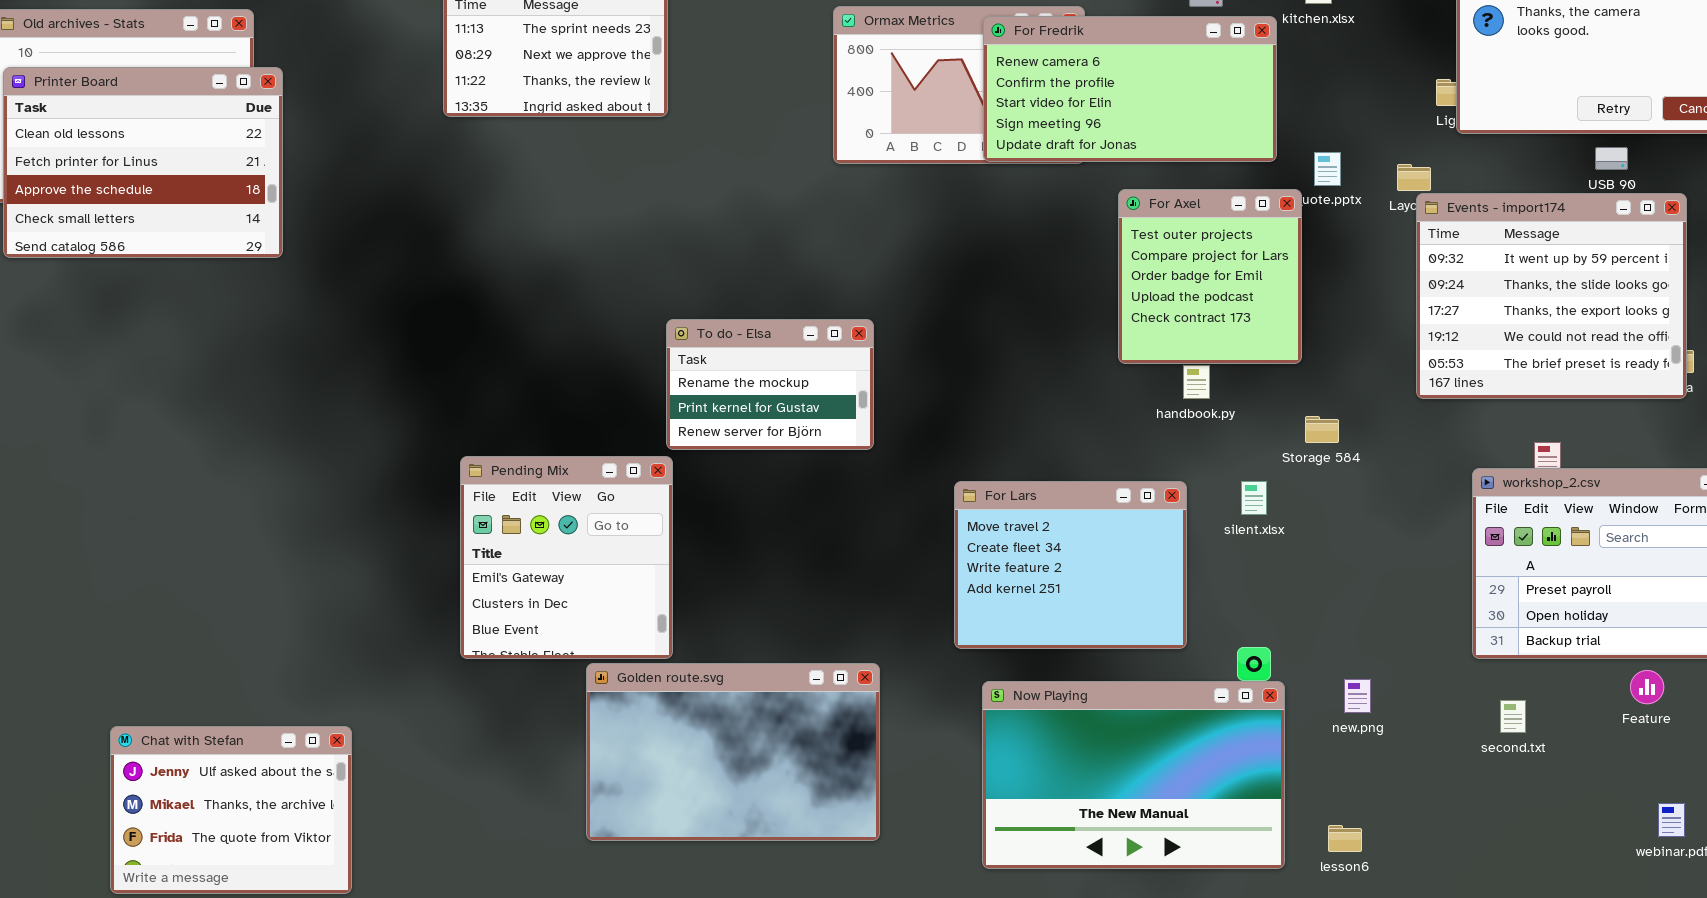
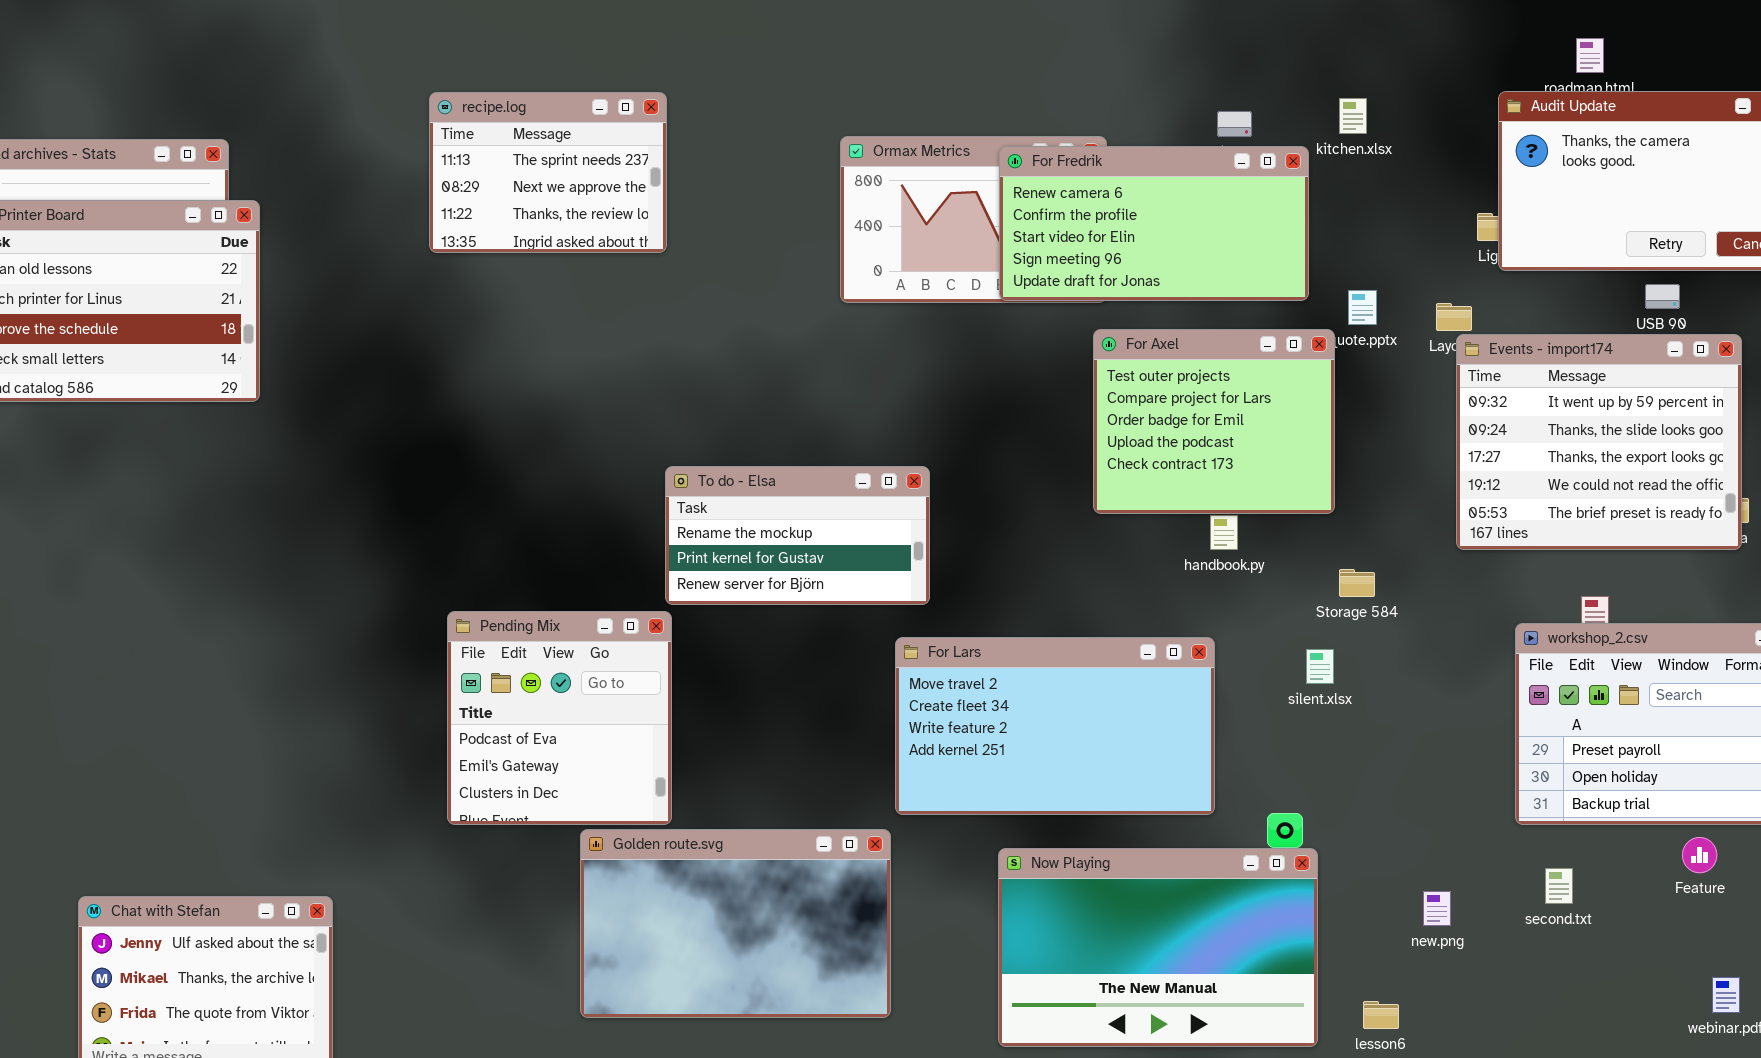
For Axel: [1118,189,1302,364] -> [1093,329,1335,514], resized
To do - Elsa: [666,319,874,450] -> [665,466,930,605], resized
Pending Mix: [460,456,673,659] -> [447,611,672,825], scrolled up 1 row
For Lars: [954,481,1187,649] -> [895,637,1215,815], resized
silent.xlsx: [1241,481,1267,515] -> [1306,649,1334,684], moved
new.png: [1344,679,1371,713] -> [1423,891,1451,926], moved

